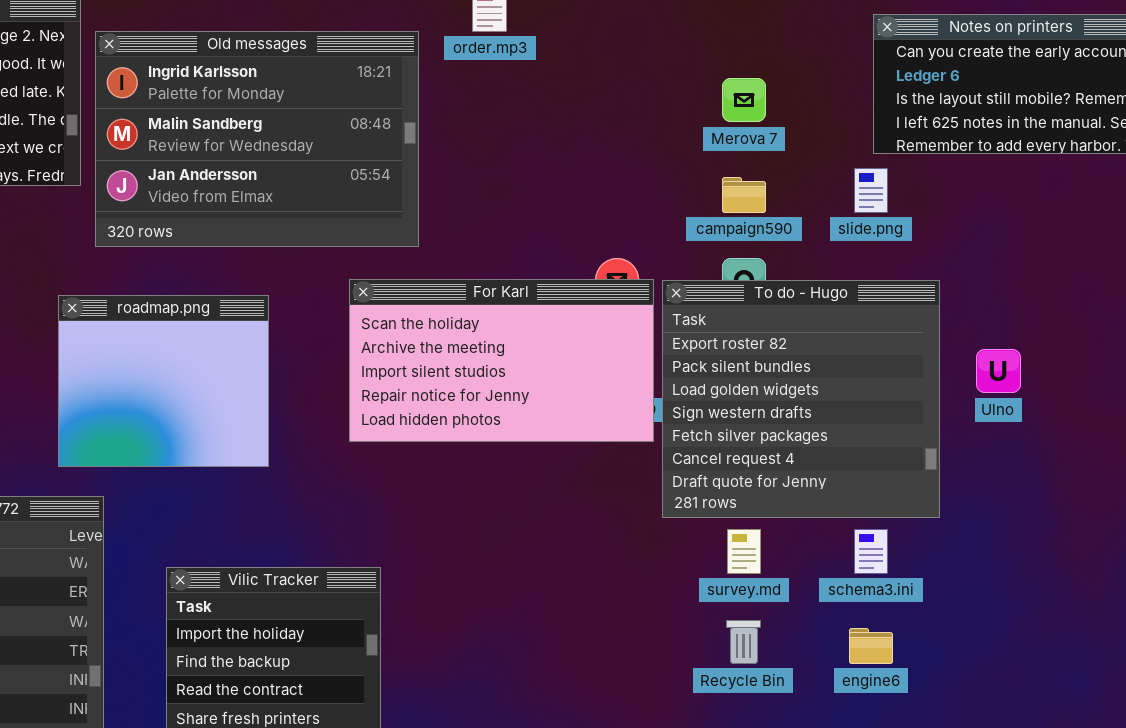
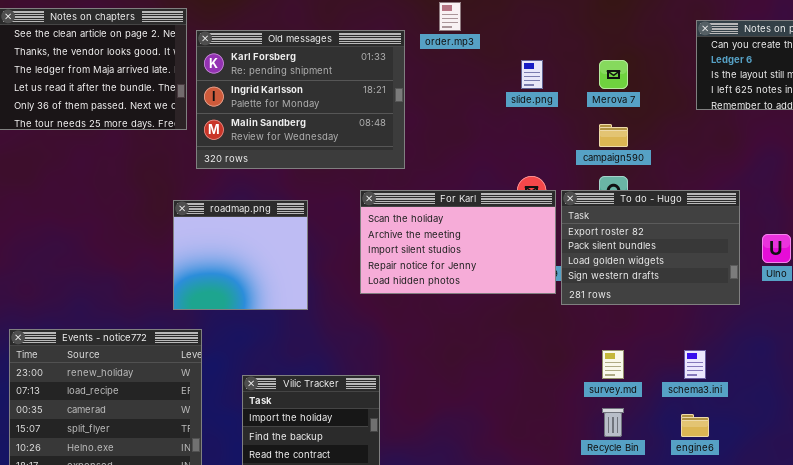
Old messages: [95,31,419,247] -> [196,30,405,169], scrolled up 1 row
slide.png: [854,168,888,213] -> [521,60,543,89], moved
To do - Hugo: [662,280,940,518] -> [561,190,740,305], resized

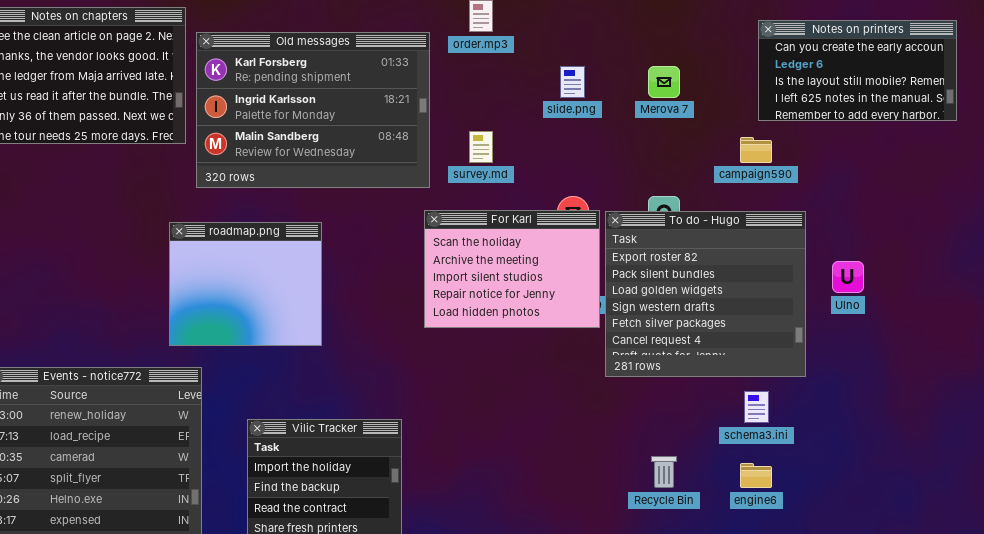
campaign590: [599,124,628,147] -> [740,137,772,163], moved
For Karl: [360,190,556,294] -> [424,210,600,328], resized
To do - Hugo: [561,190,740,305] -> [605,211,806,377], resized
survey.md: [602,350,624,379] -> [469,131,493,163], moved

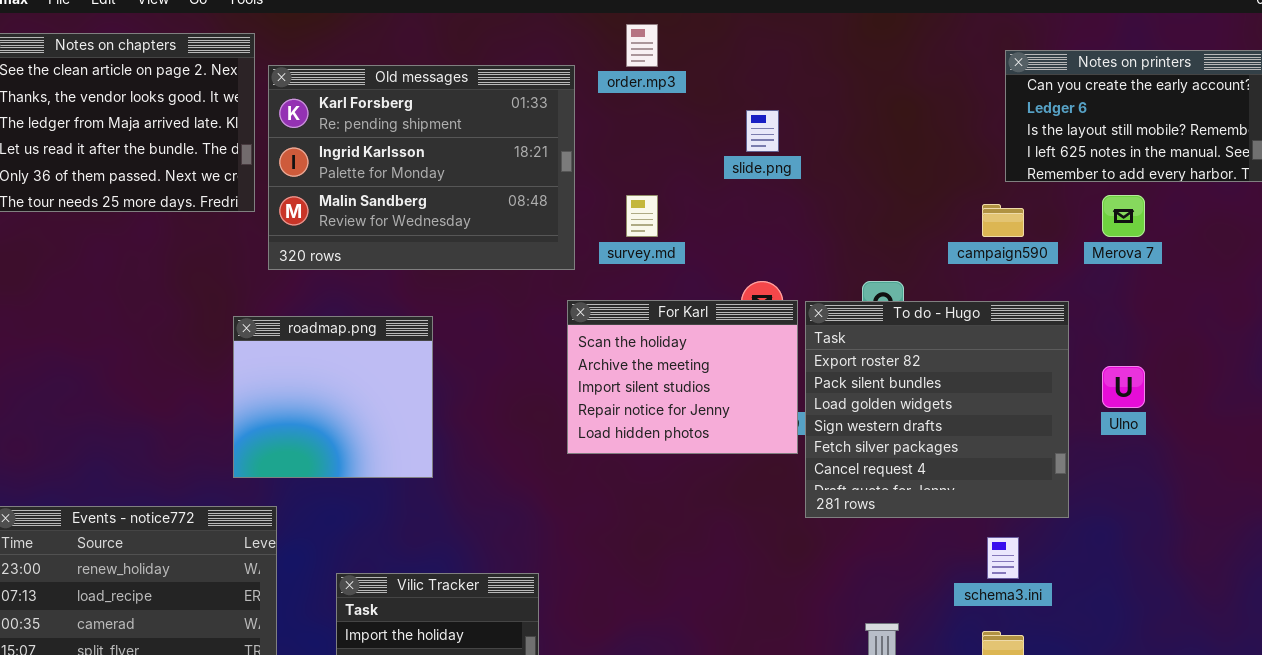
Merova 7: [648,66,680,98] -> [1102,195,1145,237], moved

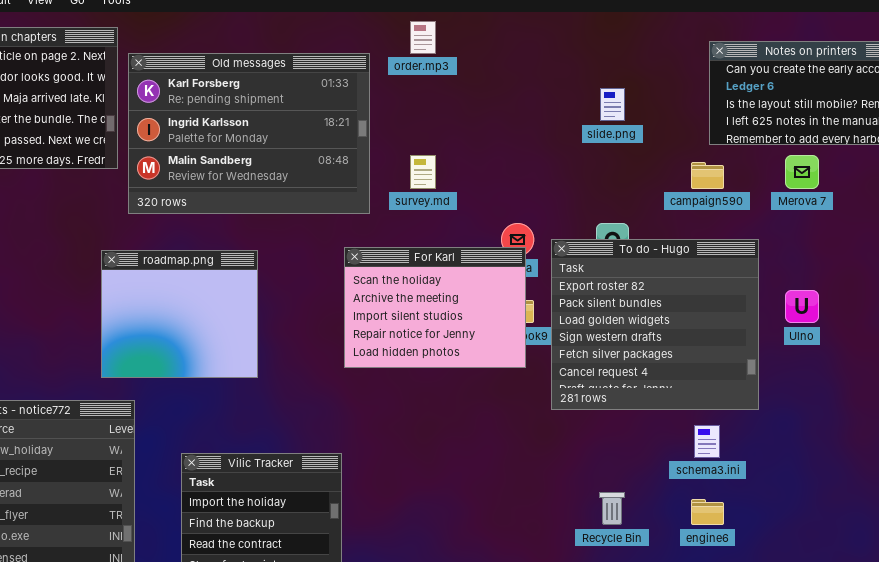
slide.png: [746,110,779,152] -> [600,88,625,121], moved
For Karl: [567,300,798,454] -> [344,247,526,368], moved

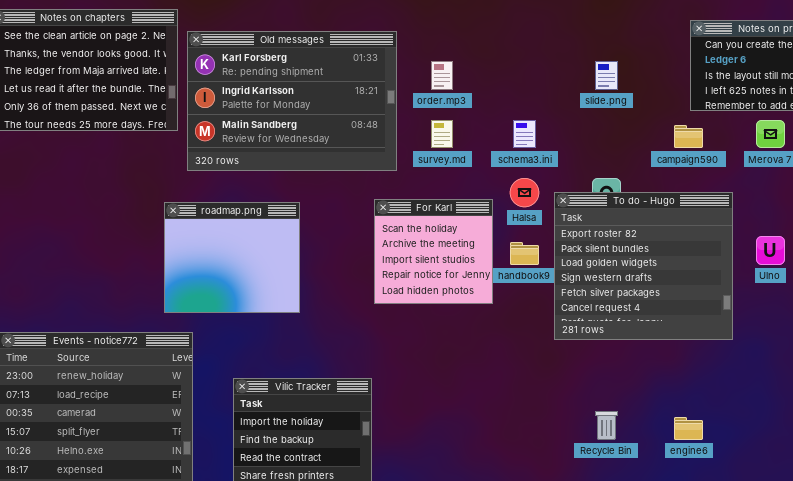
order.mp3: [410,21,436,54] -> [431,61,453,90], moved
For Karl: [344,247,526,368] -> [374,199,493,304], resized
schema3.ini: [694,425,720,458] -> [513,120,536,148], moved

